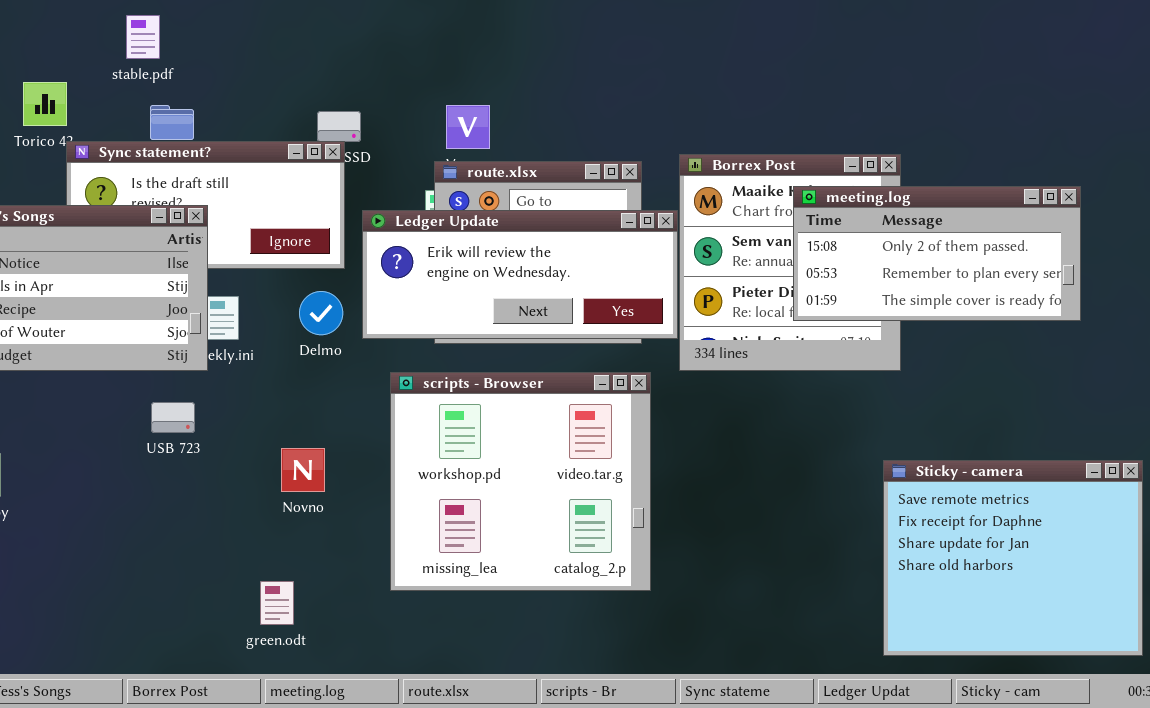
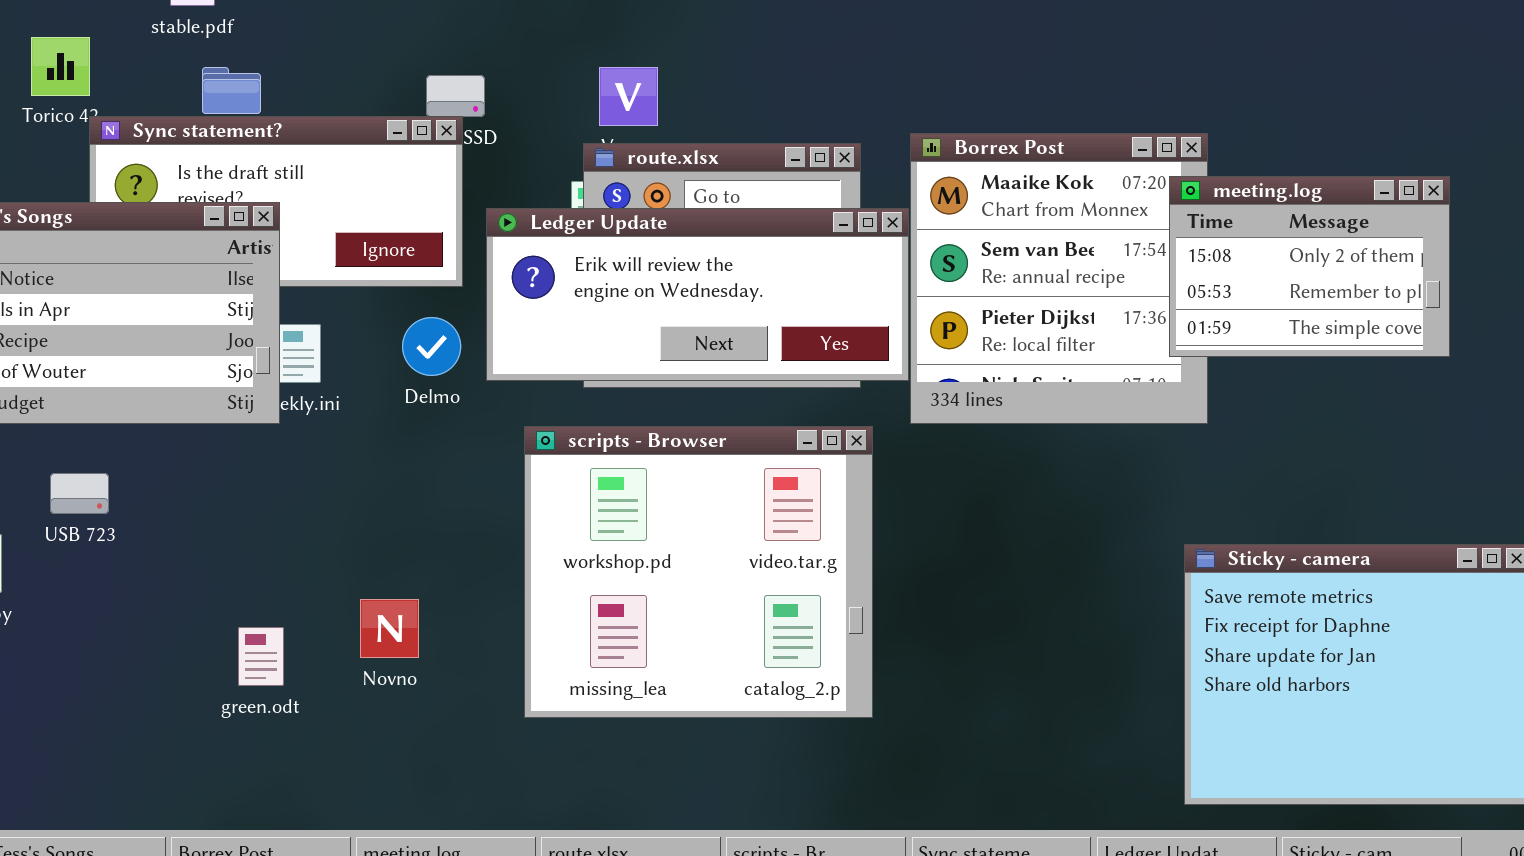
meeting.log: [793,186,1081,321] -> [1169,176,1450,357], resized
USB 723: [151,402,195,433] -> [50,473,109,514], moved
Novno: [281,448,325,492] -> [360,599,419,658], moved
green.odt: [260,581,294,625] -> [238,627,284,686], moved

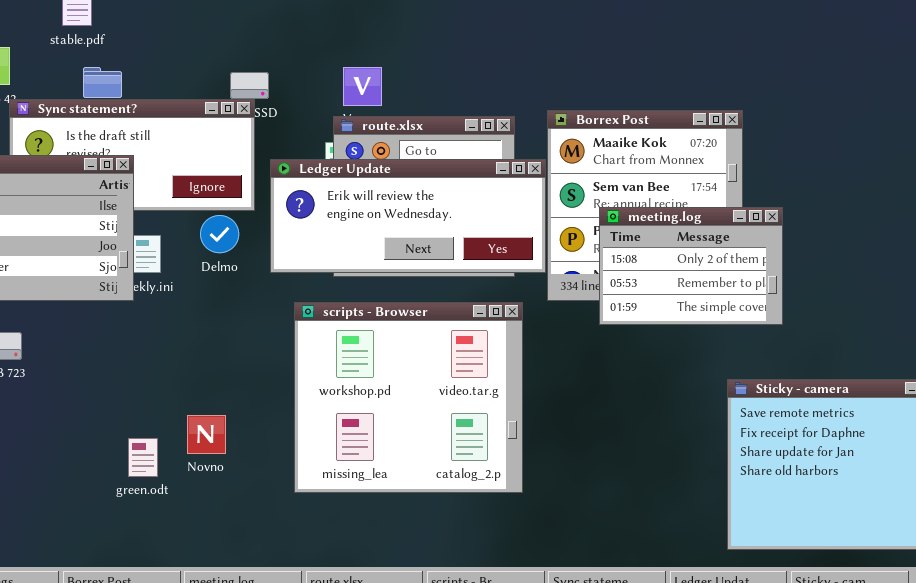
meeting.log: [1169,176,1450,357] -> [599,207,783,325], moved
Delmo: [402,317,461,376] -> [200,215,239,253], moved
green.odt: [238,627,284,686] -> [128,438,158,477], moved

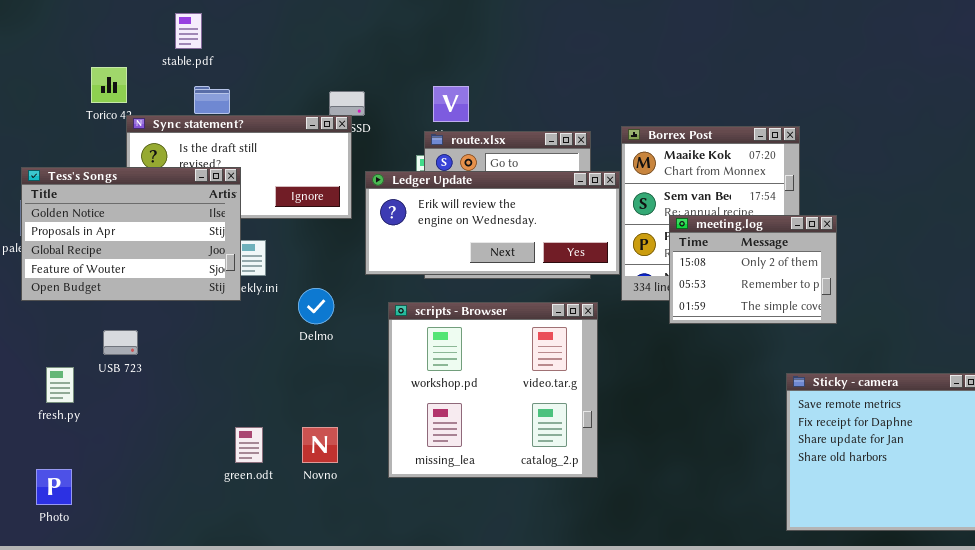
Delmo: [200,215,239,253] -> [298,288,334,324], moved
Novno: [187,415,226,454] -> [302,427,338,463], moved

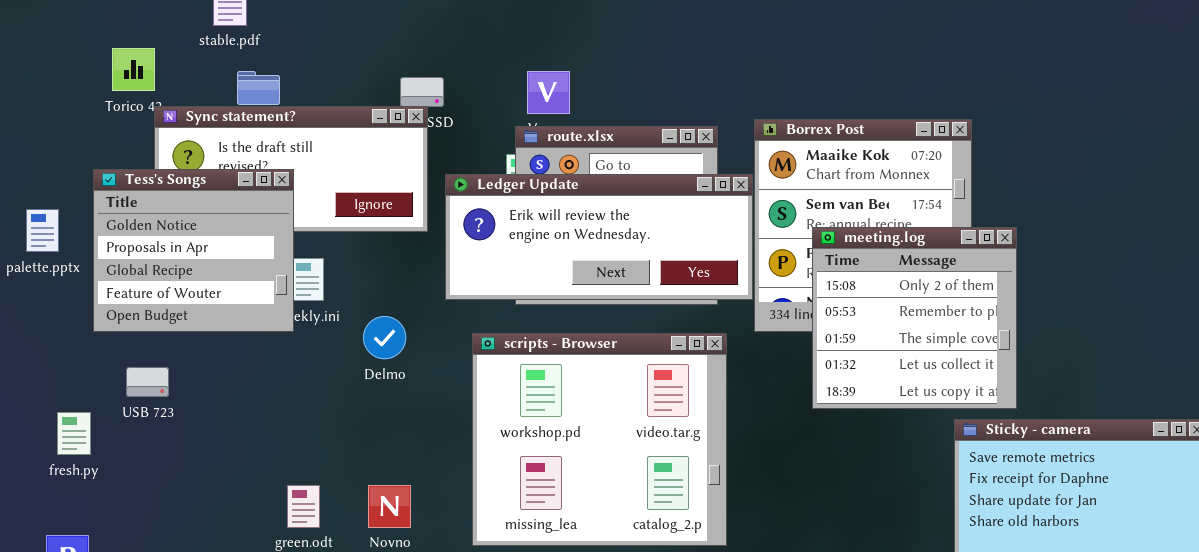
Tess's Songs: [21,167,241,301] -> [93,169,294,332], resized
meeting.log: [669,215,837,324] -> [812,227,1017,409], resized

